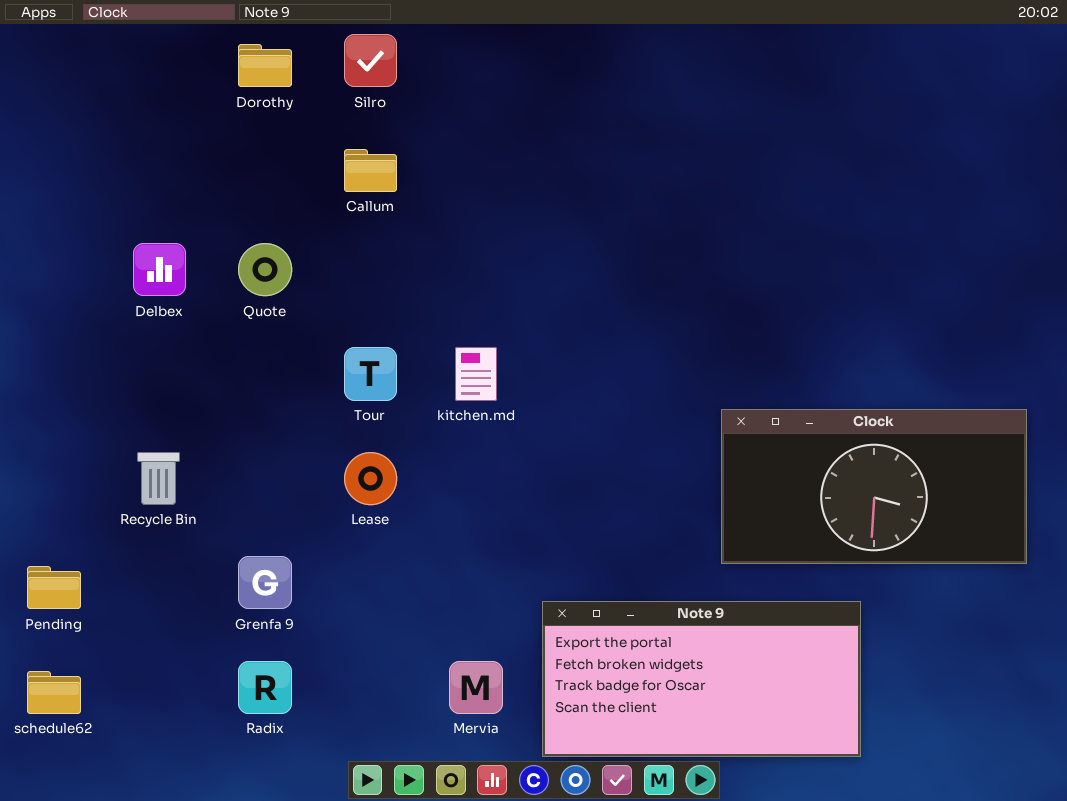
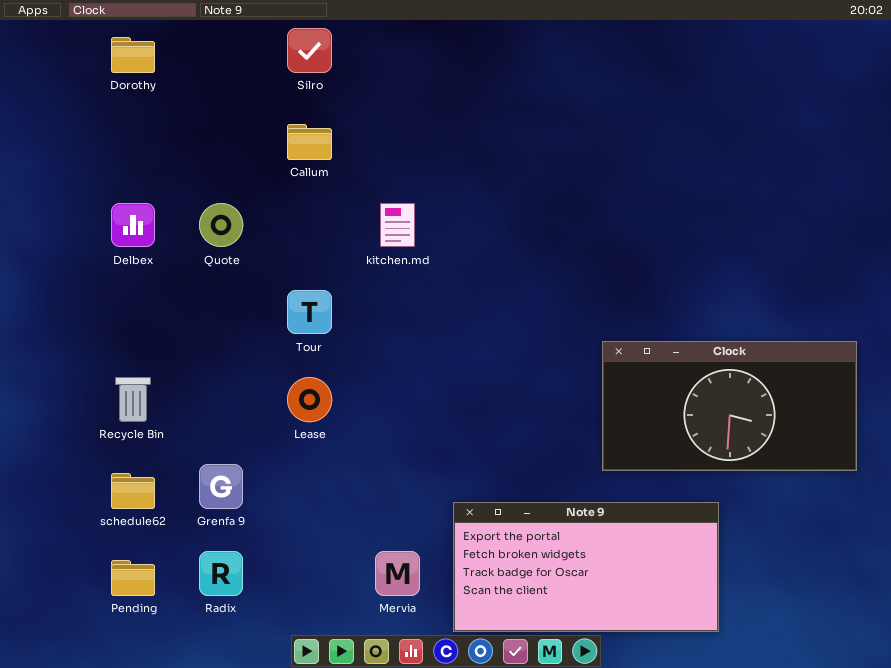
Dorothy: [238,44,292,87] -> [111,37,155,73], moved
kitchen.md: [455,347,497,401] -> [380,203,415,247], moved
Pending: [27,566,81,609] -> [111,560,155,596], moved
schedule62: [27,671,81,714] -> [111,473,155,509], moved

